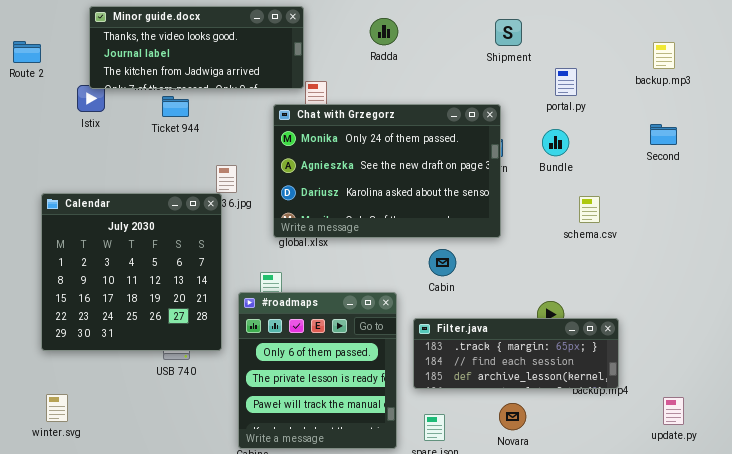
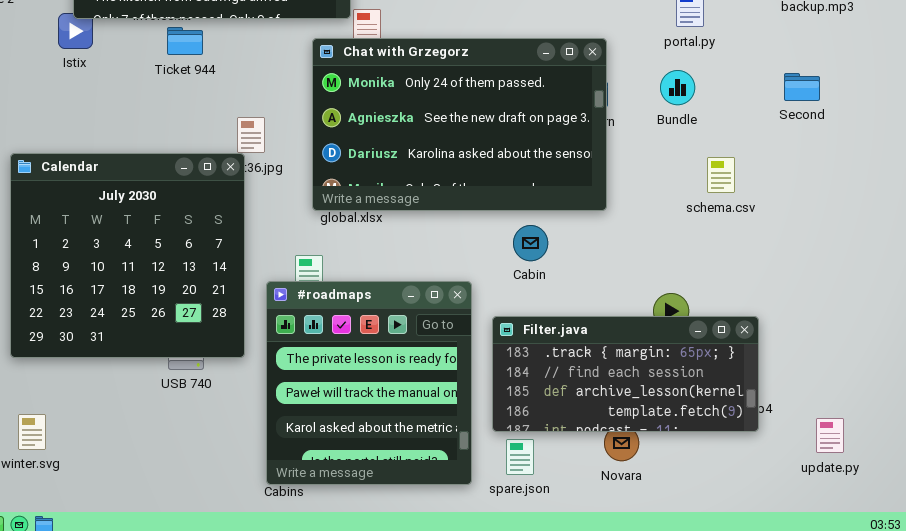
Second: [650,124,677,145] -> [784,73,820,101], moved
#roadmaps: [238,292,397,449] -> [266,281,472,485], scrolled down 1 row
Filter.java: [413,318,619,389] -> [492,316,759,432], resized

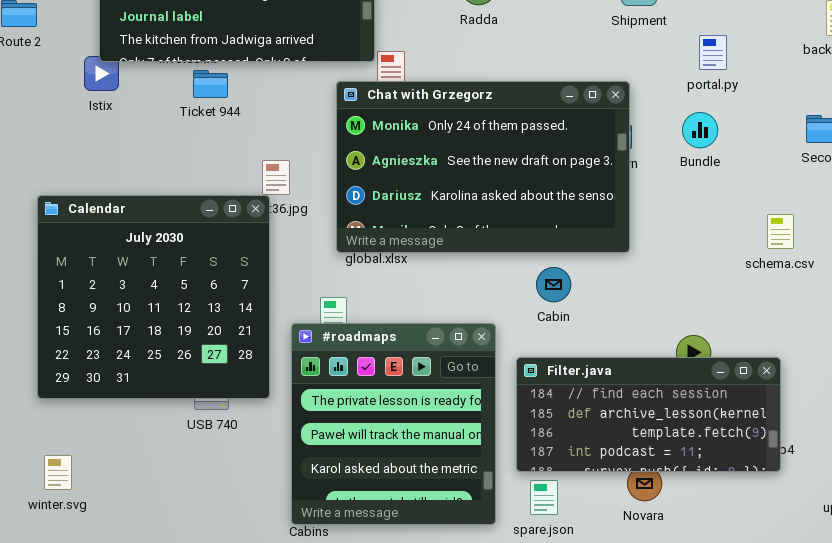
schema.csv: [707,157,735,193] -> [767,214,794,249], moved
Filter.java: [492,316,759,432] -> [516,357,781,472], scrolled down 1 row

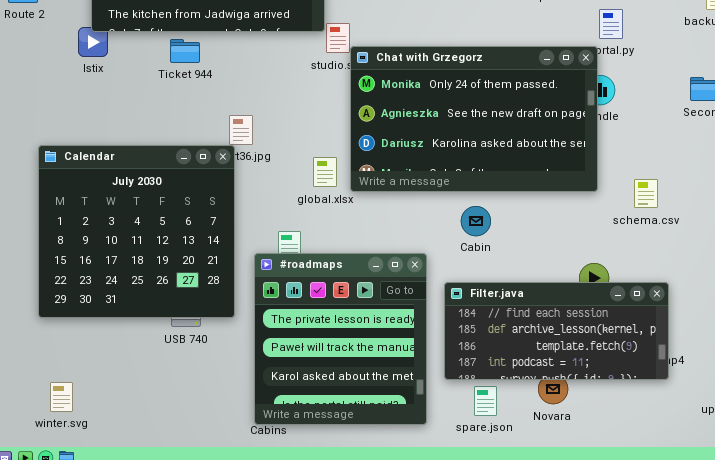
Chat with Grzegorz: [336,81,630,253] -> [350,46,598,192], moved
schema.csv: [767,214,794,249] -> [634,179,658,208], moved
winter.svg: [44,455,72,490] -> [50,382,73,412], moved
spare.json: [530,480,558,515] -> [474,386,497,416], moved

